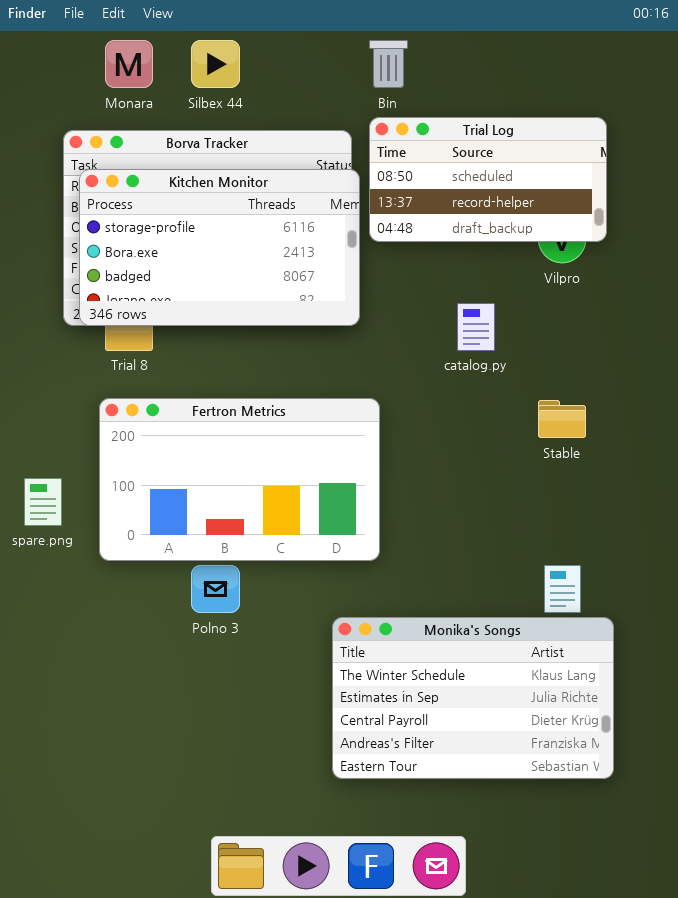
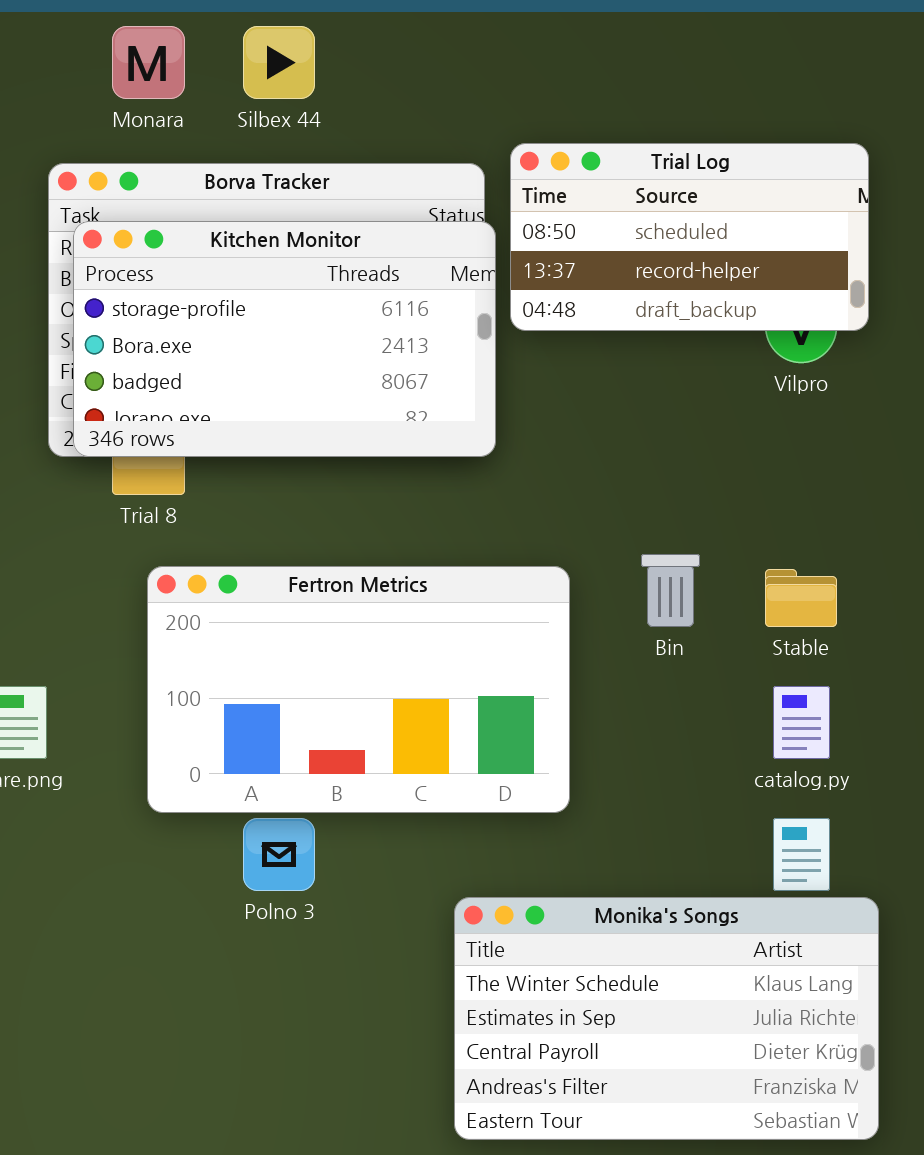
Bin: [369,40,408,88] -> [641,554,700,627], moved
catalog.py: [457,303,495,351] -> [773,686,830,759], moved
Fertron Metrics: [99,398,380,561] -> [147,566,570,813], moved

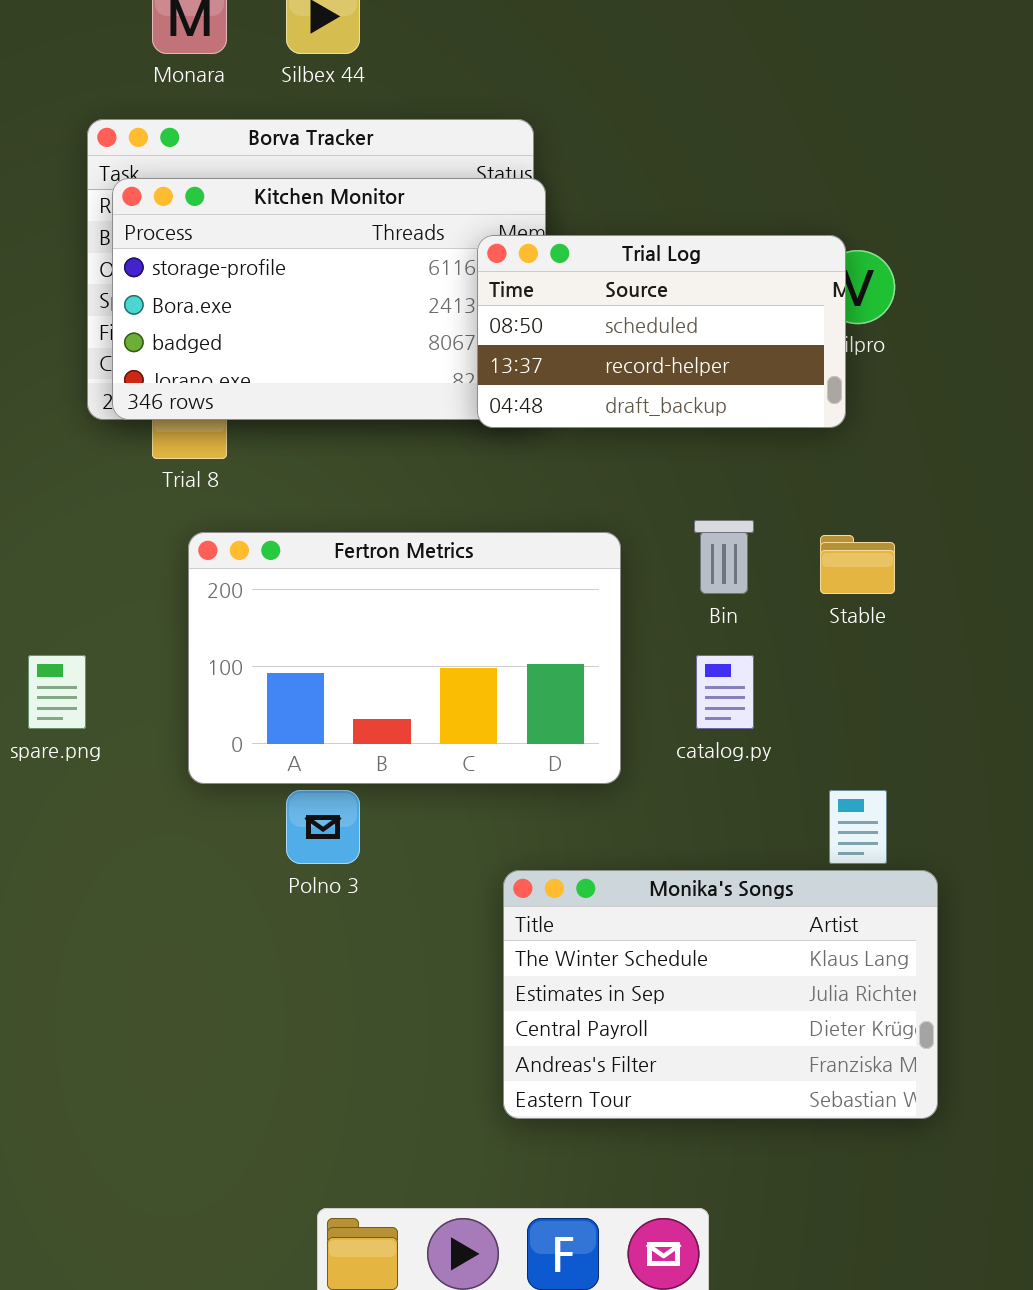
Trial Log: [510,143,869,331] -> [477,235,846,428], moved
catalog.py: [773,686,830,759] -> [696,655,754,729], moved

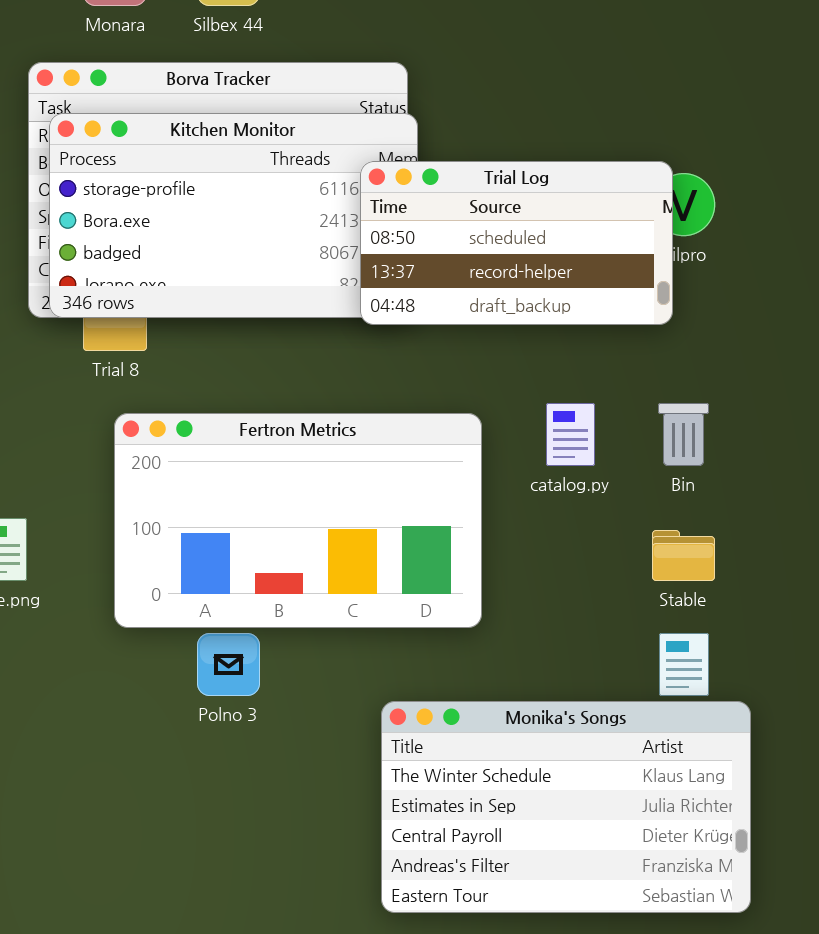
Bin: [694,520,754,594] -> [658,403,709,466], moved
Stable: [820,535,895,594] -> [652,530,715,581], moved
catalog.py: [696,655,754,729] -> [546,403,595,466], moved

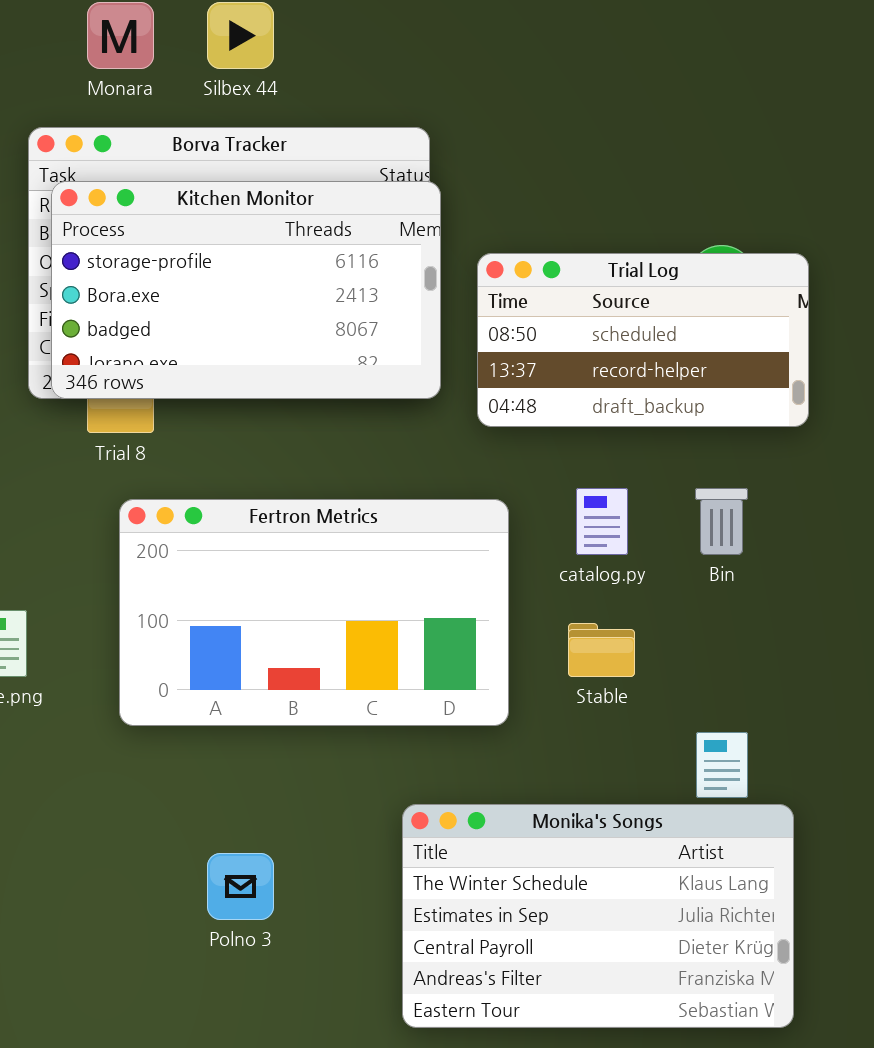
Trial Log: [360,161,673,325] -> [477,253,809,427], moved
Stable: [652,530,715,581] -> [568,623,635,677], moved
Polno 3: [197,633,260,696] -> [207,853,274,920], moved

